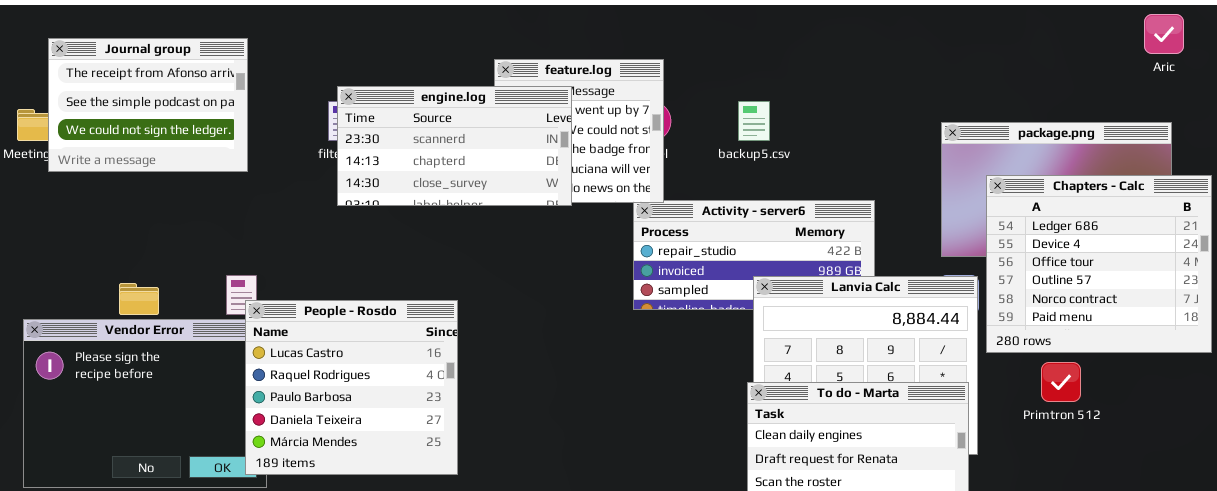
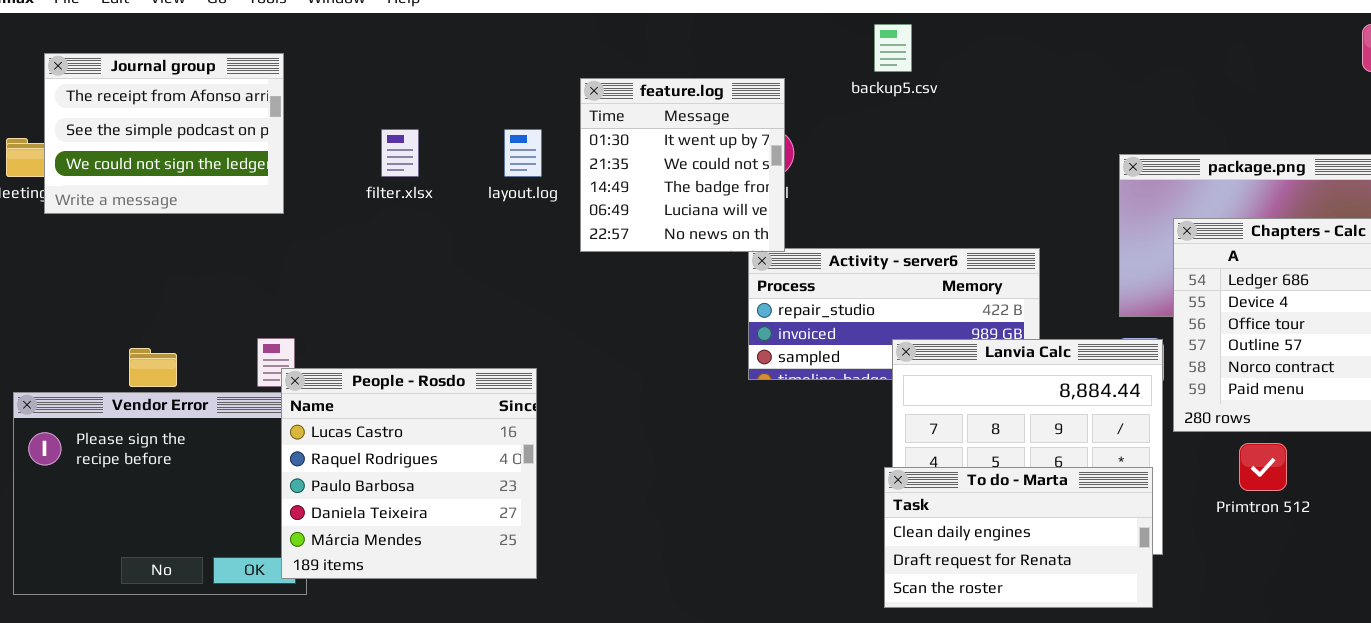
engine.log: [337,86,572,206] -> none, closed
backup5.csv: [738,101,770,141] -> [874,24,912,72], moved

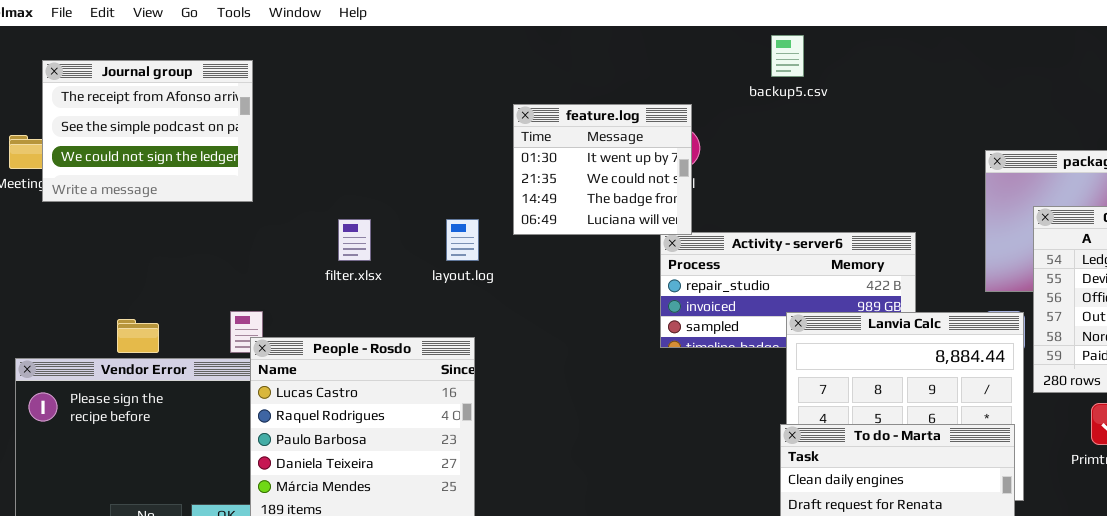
feature.log: [580,78,785,252] -> [513,104,692,235], resized
filter.xlsx: [381,129,419,177] -> [338,219,371,261], moved
layout.log: [504,129,542,177] -> [446,219,479,261], moved

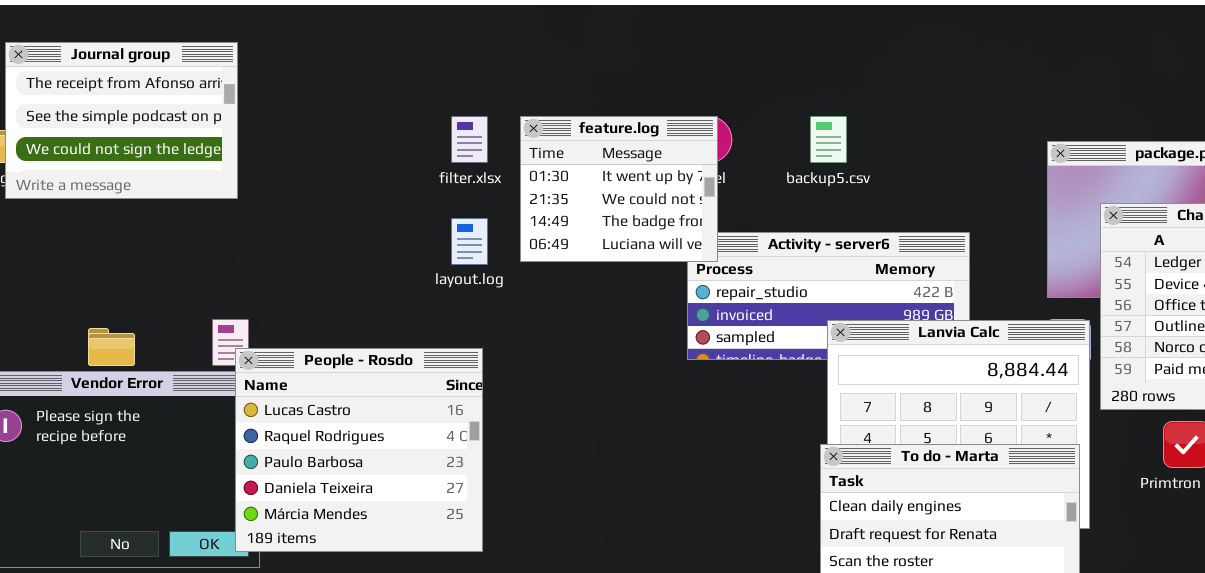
backup5.csv: [771,35,804,77] -> [810,116,847,163], moved
feature.log: [513,104,692,235] -> [520,116,718,262], moved
filter.xlsx: [338,219,371,261] -> [451,116,488,163], moved

